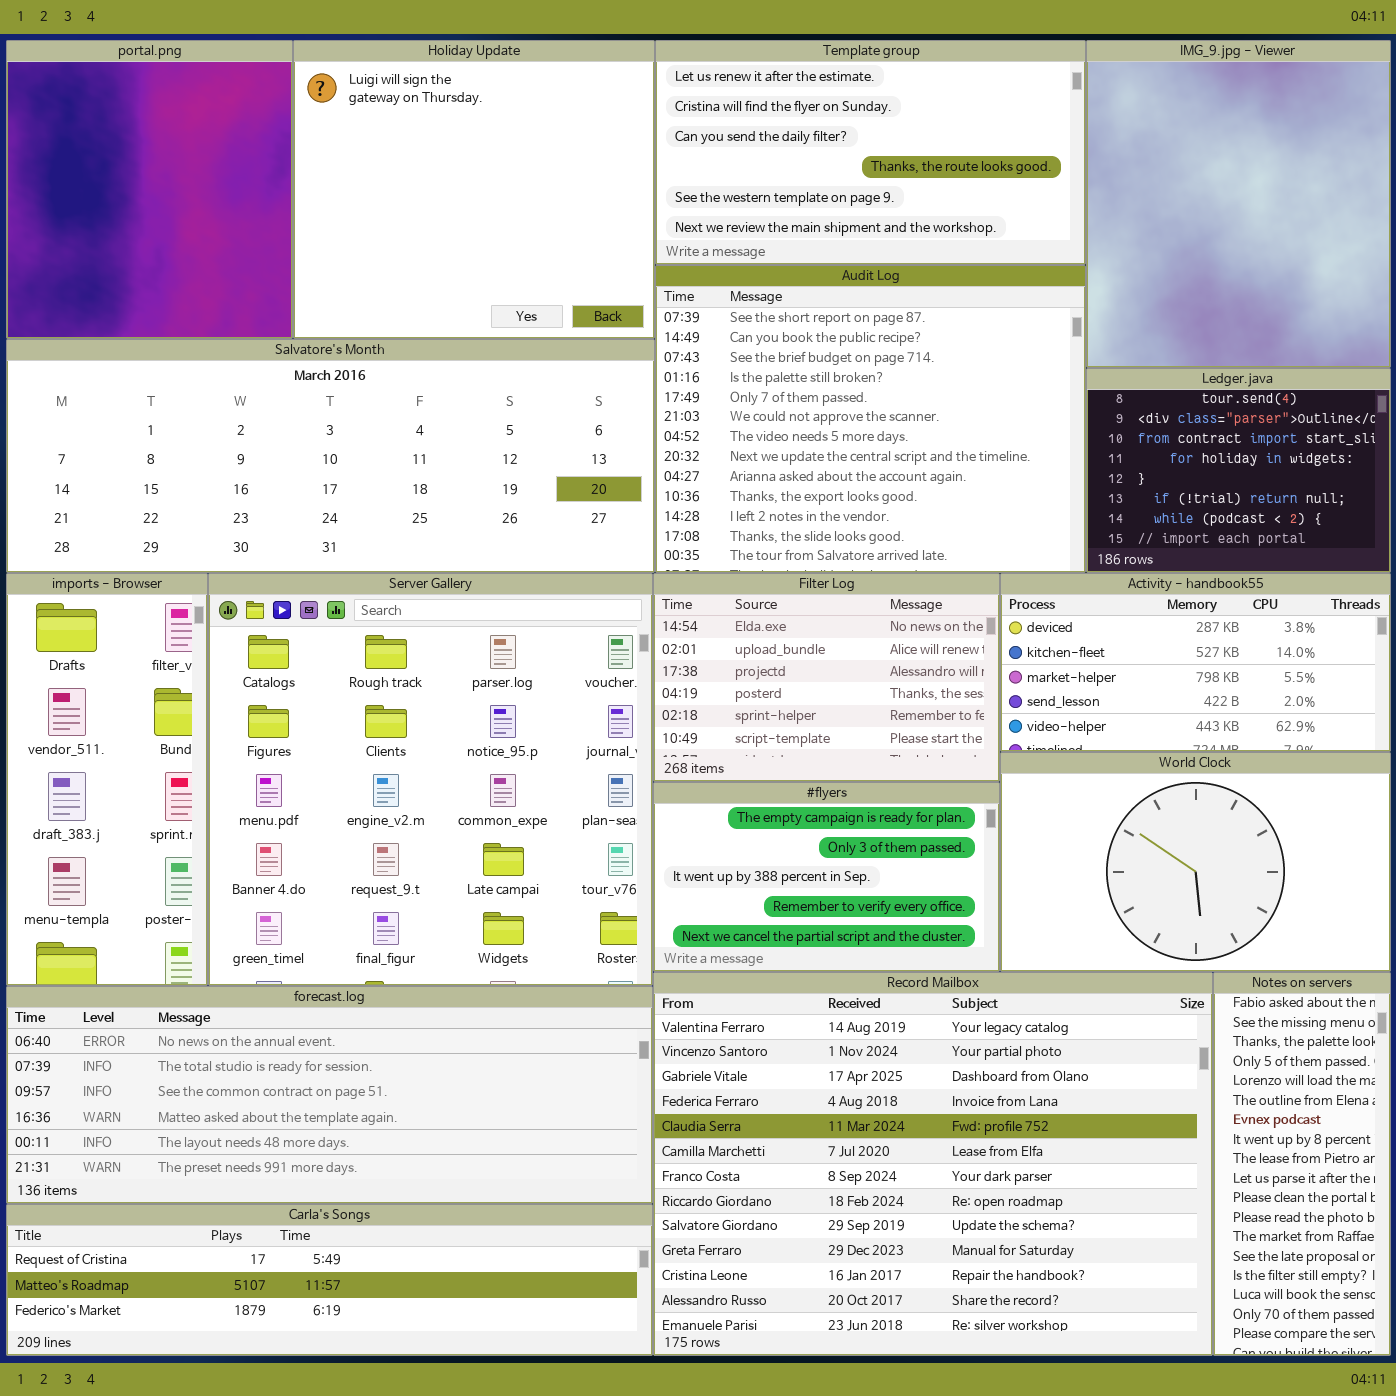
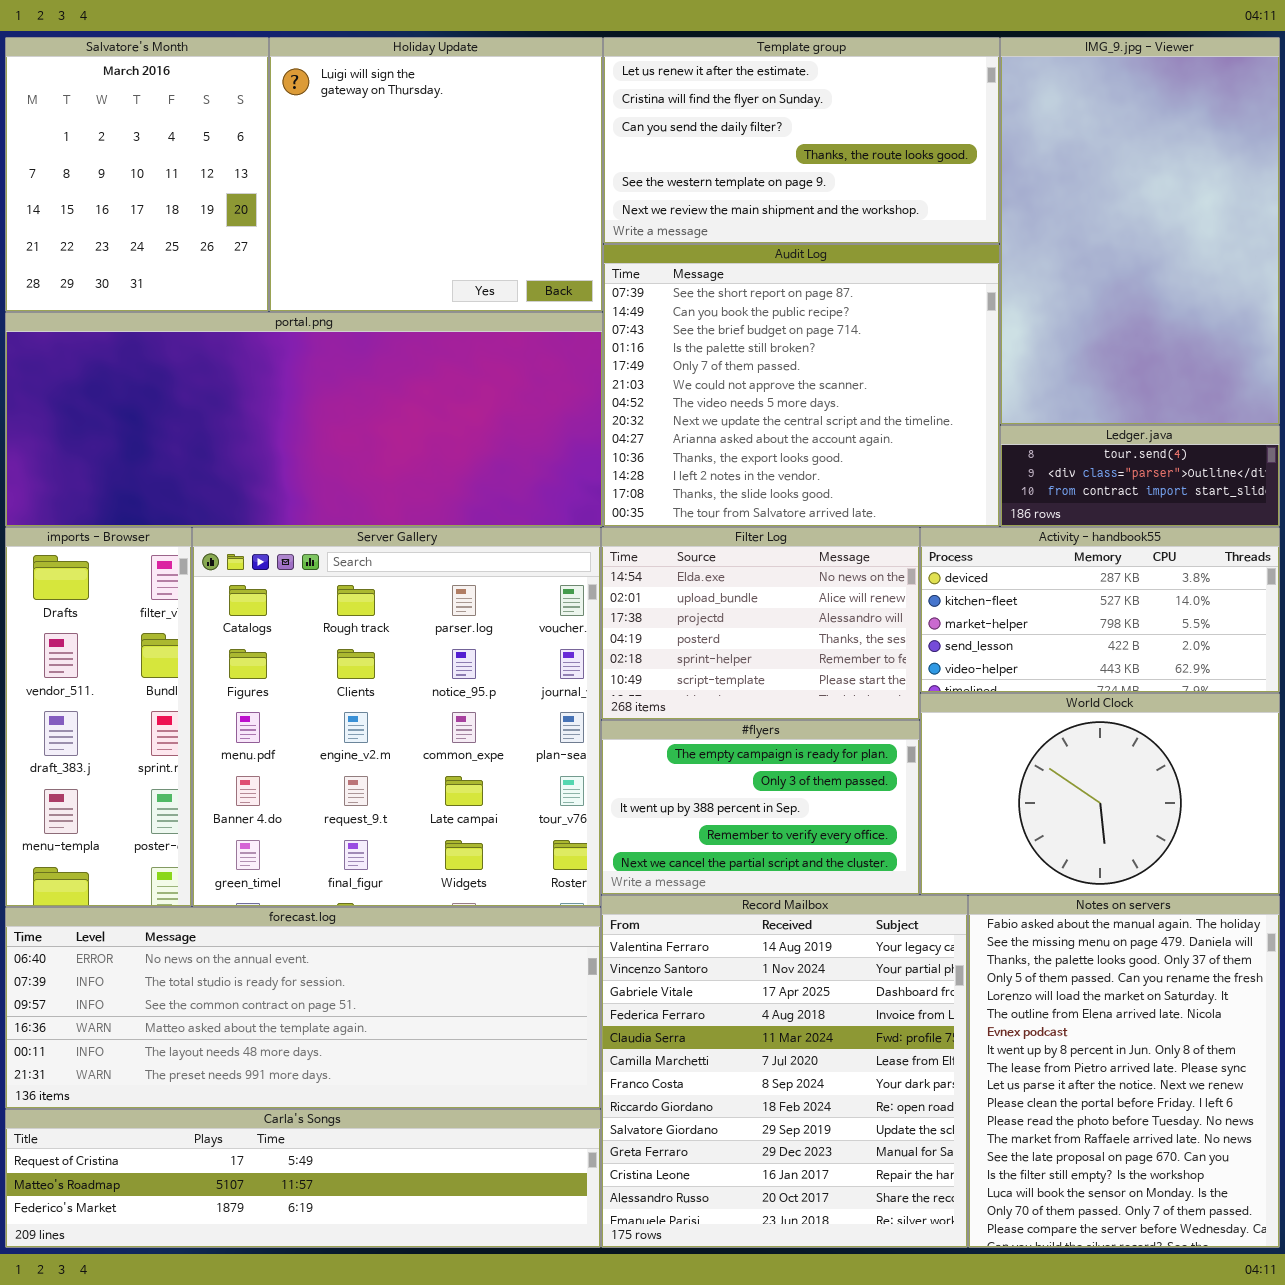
portal.png: [6,40,293,339] -> [5,312,603,527], moved, resized
IMG_9.jpg - Viewer: [1086,40,1391,368] -> [1000,37,1280,425], resized
Salvatore's Month: [6,339,655,573] -> [5,37,269,312], moved, resized
Ledger.java: [1086,368,1391,573] -> [1000,425,1280,527], resized
Record Mailbox: [653,972,1213,1356] -> [601,895,968,1248], resized
Notes on servers: [1213,972,1391,1356] -> [968,895,1280,1248], resized

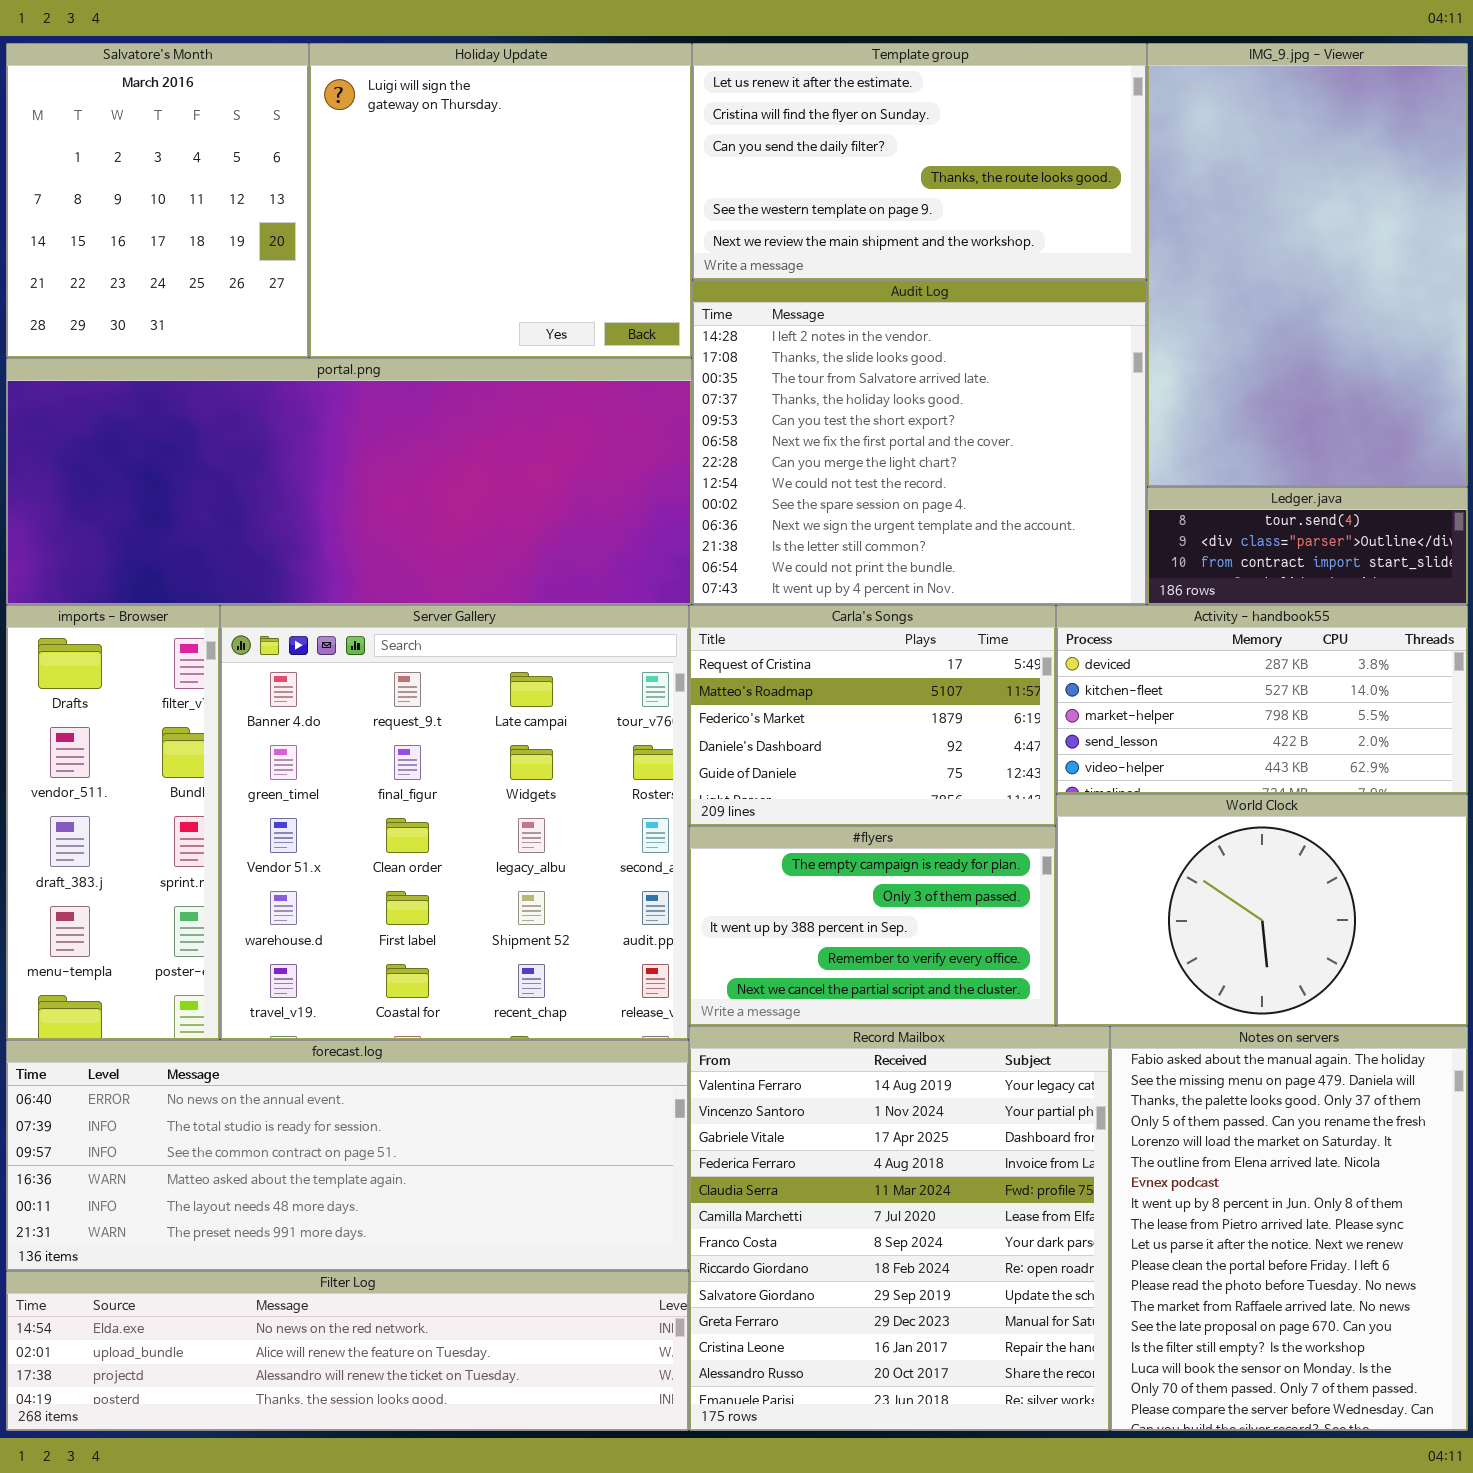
Audit Log: [603,244,1000,527] -> [692,280,1147,605], scrolled down 10 rows
Server Gallery: [192,527,601,907] -> [220,605,689,1040], scrolled down 3 rows
Filter Log: [601,527,920,720] -> [6,1271,689,1431], moved, resized
Carla's Songs: [5,1109,601,1248] -> [689,605,1056,826], moved, resized

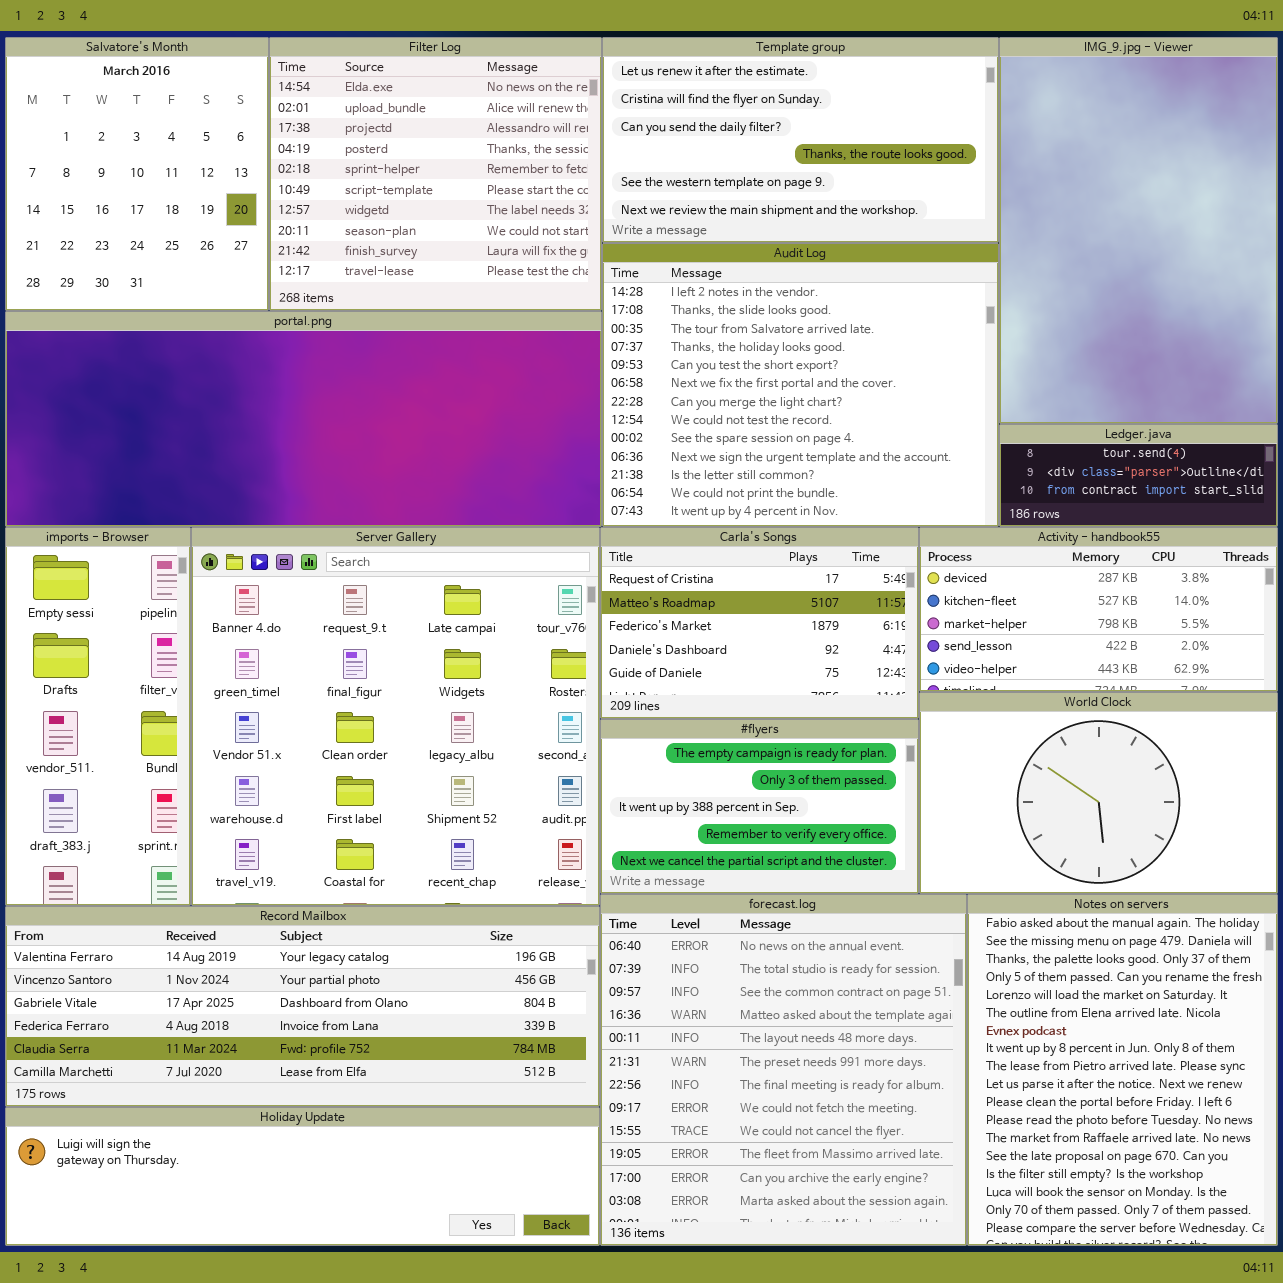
Holiday Update: [309,43,692,358] -> [5,1107,600,1246], moved, resized
imports - Browser: [6,605,220,1040] -> [5,527,191,906], scrolled up 1 row
Record Mailbox: [689,1026,1110,1431] -> [5,906,600,1107], moved, resized
forecast.log: [6,1040,689,1271] -> [600,894,967,1246], moved, resized
Filter Log: [6,1271,689,1431] -> [269,37,602,311], moved, resized

